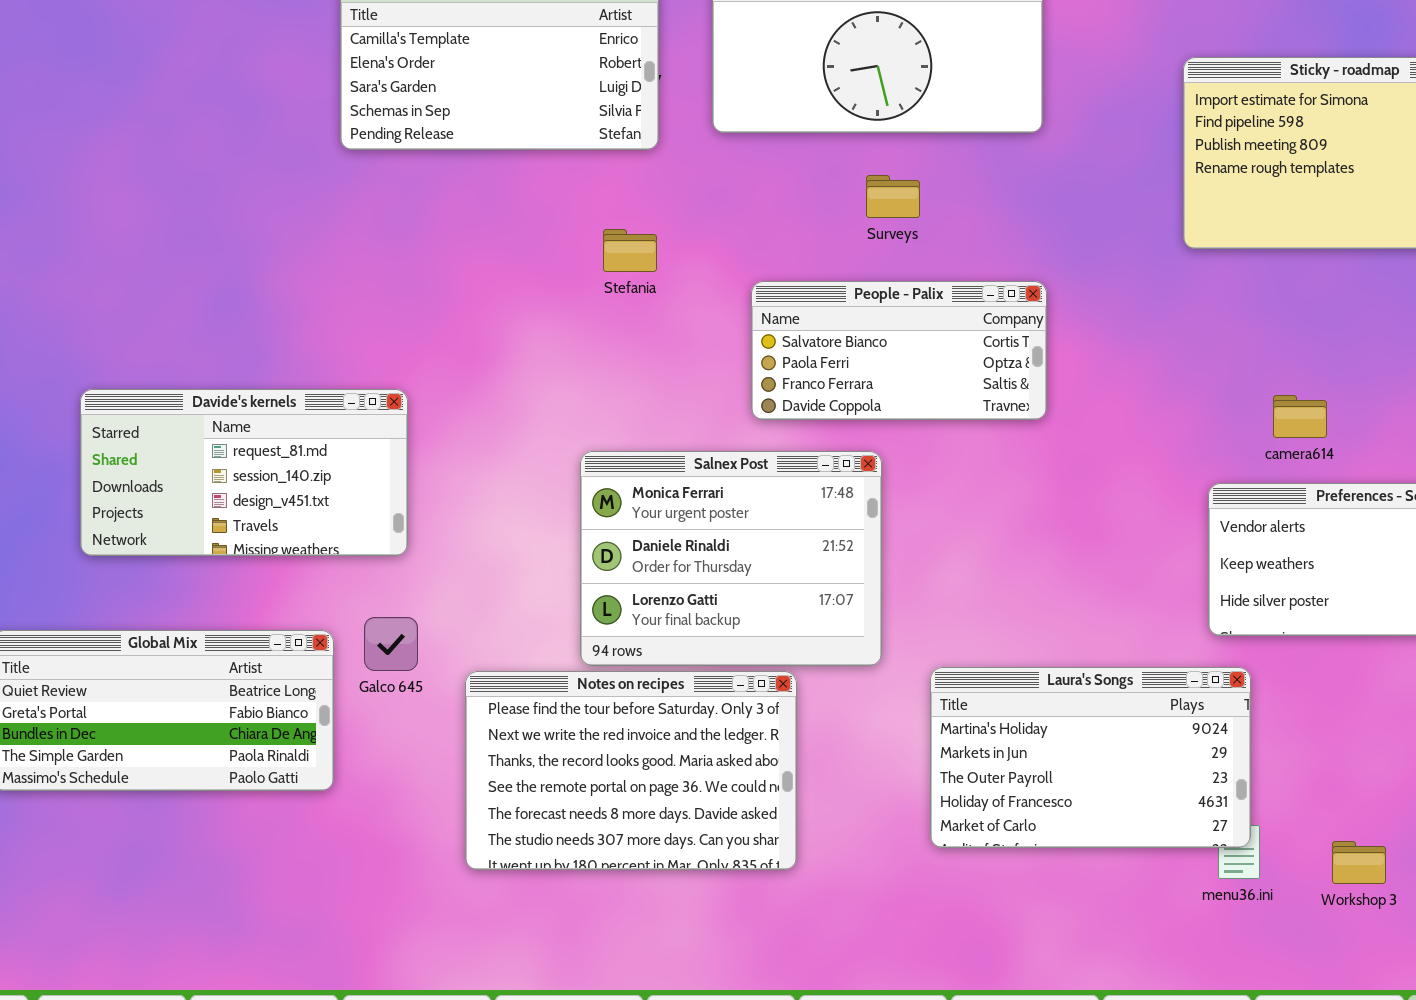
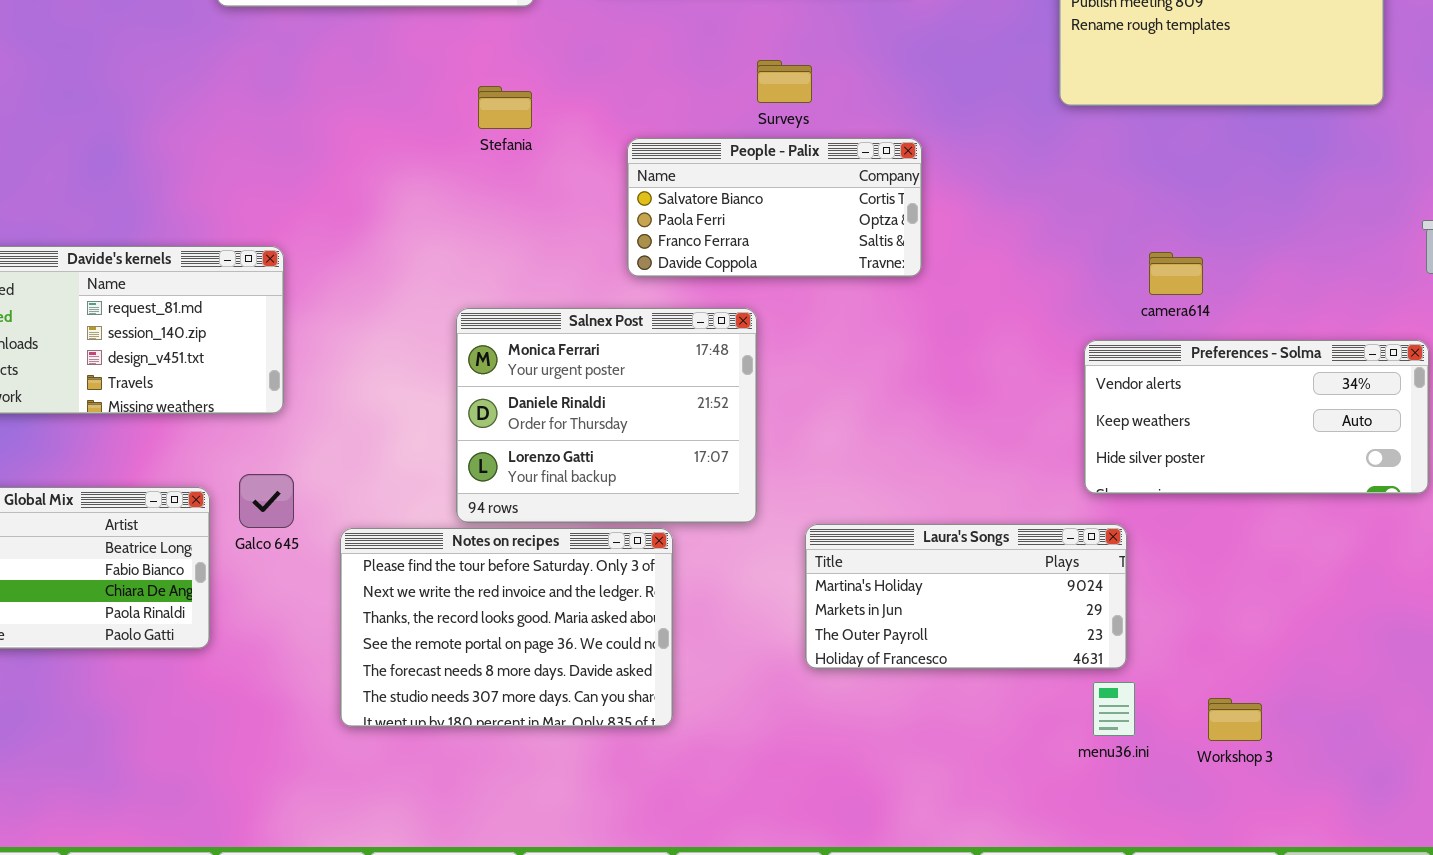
Surveys: [866,175,920,218] -> [757,60,812,103], moved
Laura's Songs: [930,667,1251,848] -> [805,524,1127,669], resized

